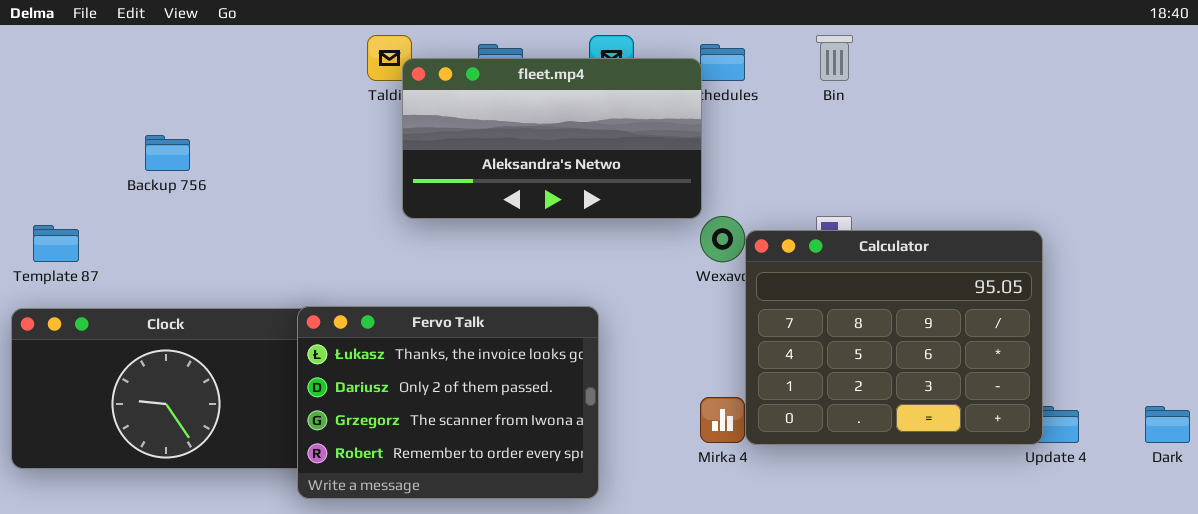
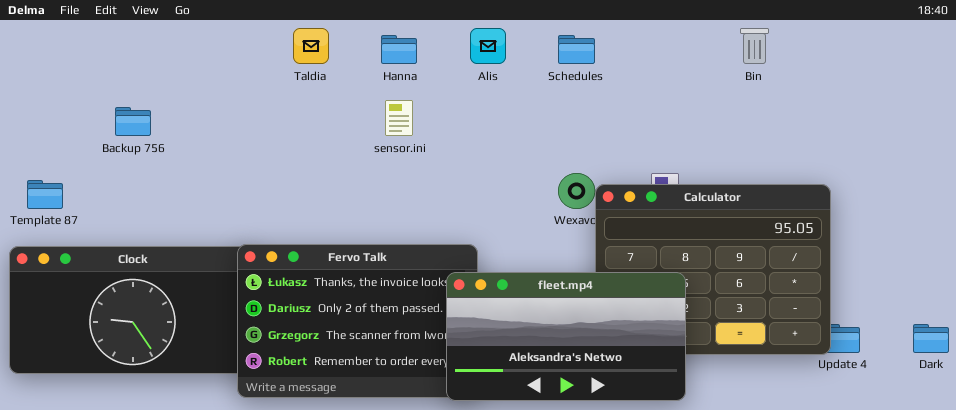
Bin: [816,35,853,81] -> [740,28,769,64], moved
fleet.mp4: [402,58,702,219] -> [446,272,686,401], moved

